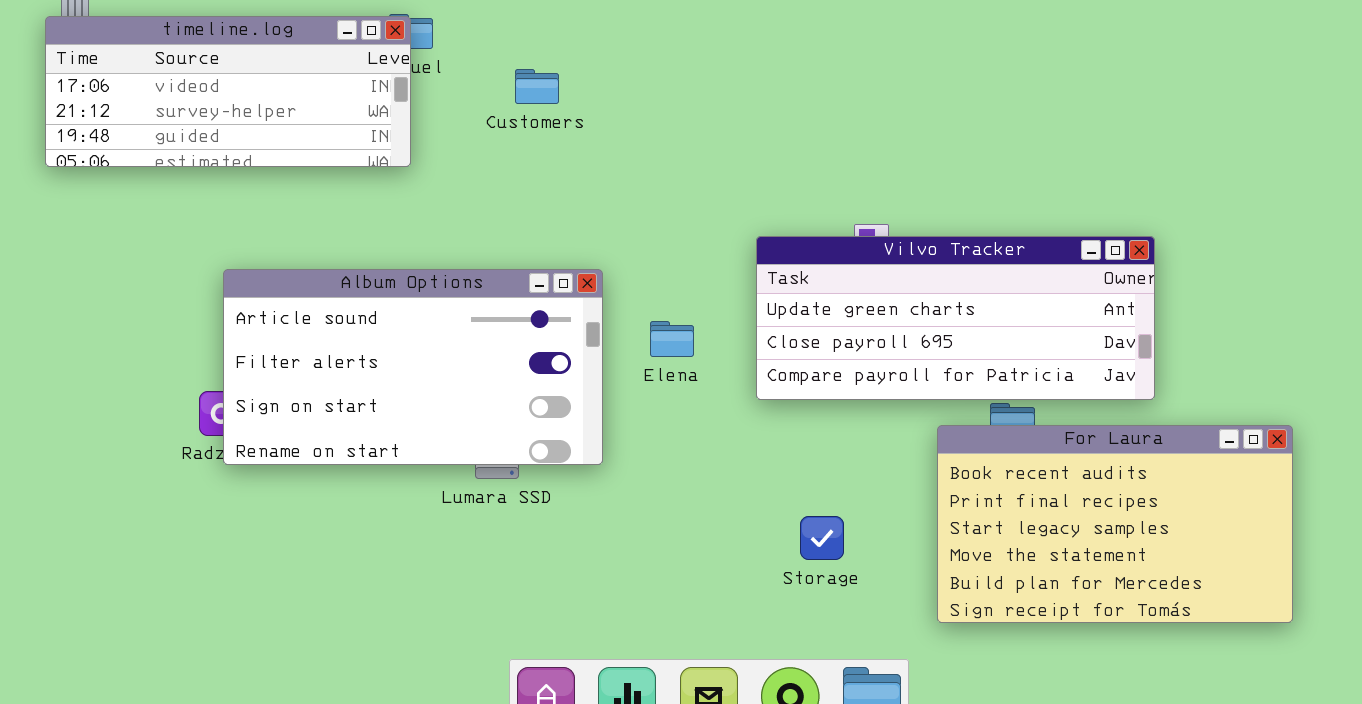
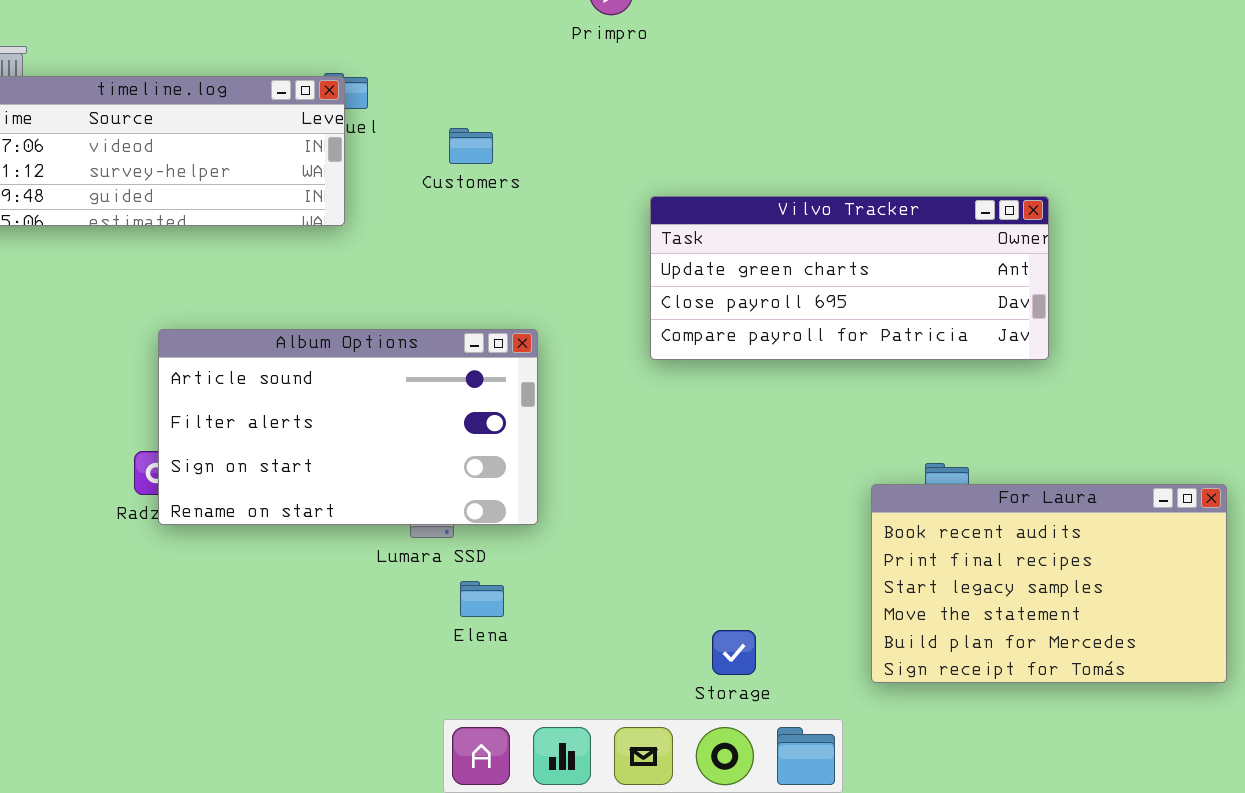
Vilvo Tracker: [756,236,1155,400] -> [650,196,1049,360], moved
Elena: [650,321,694,357] -> [460,581,504,617], moved
Storage: [800,516,844,560] -> [712,630,756,675], moved

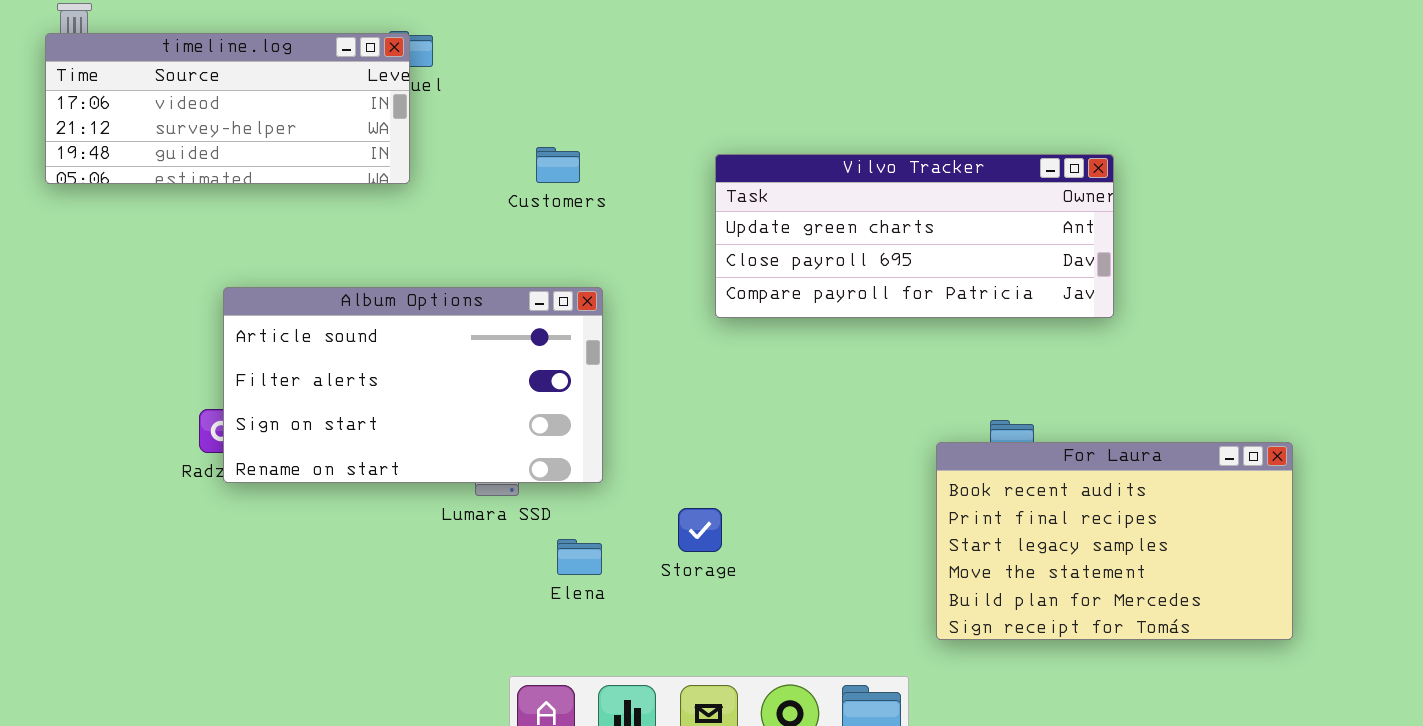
Customers: [449,128,493,164] -> [536,147,580,183], moved
Elena: [460,581,504,617] -> [557,539,602,575], moved
Storage: [712,630,756,675] -> [678,508,722,552], moved

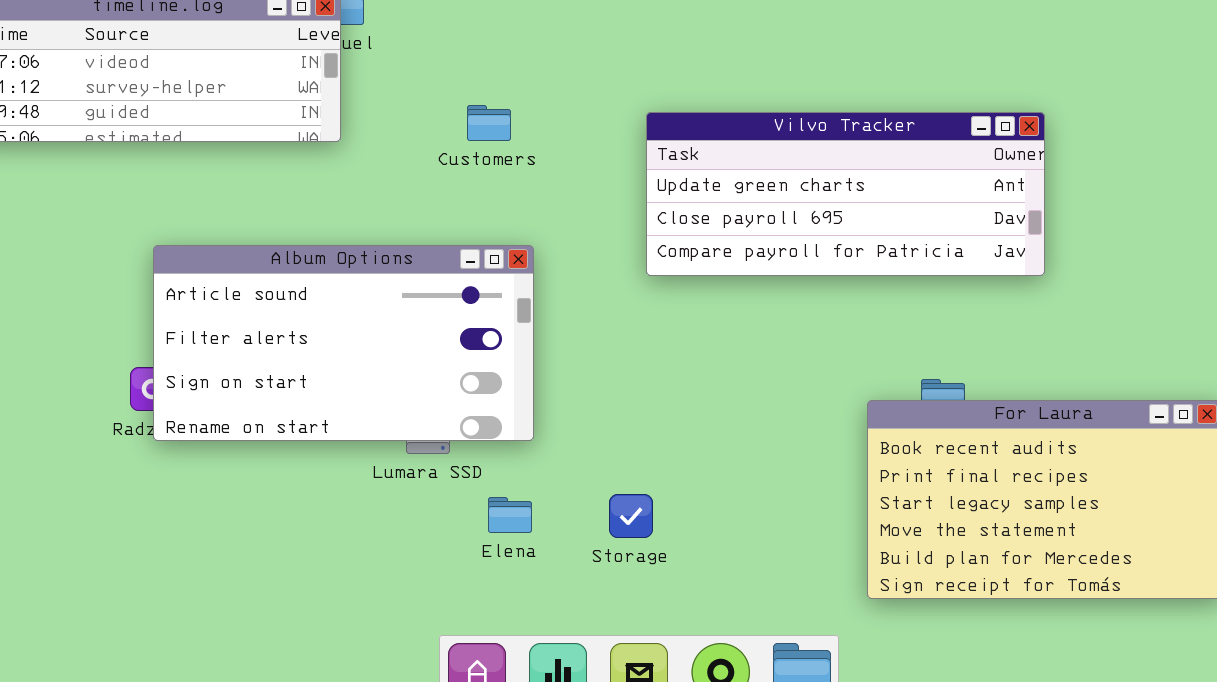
Storage: [678,508,722,552] -> [609,494,653,538], moved

